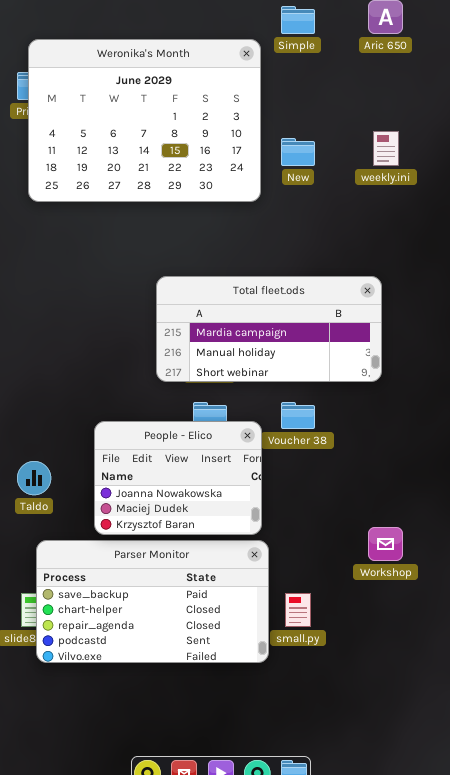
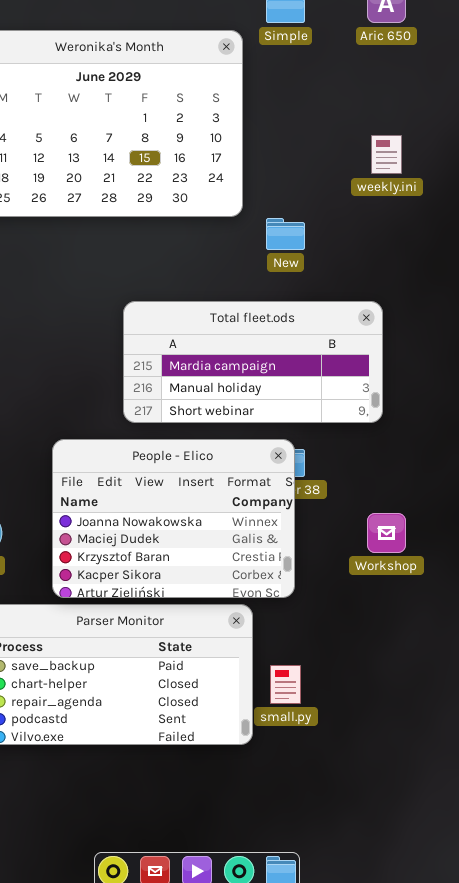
New: [281,138,315,166] -> [266,218,305,250], moved
People - Elico: [94,421,262,535] -> [52,439,295,598], resized
Workshop: [368,527,403,561] -> [367,513,406,553], moved

